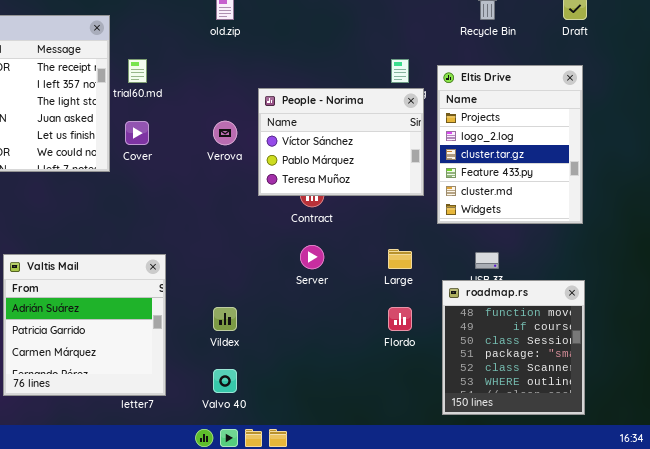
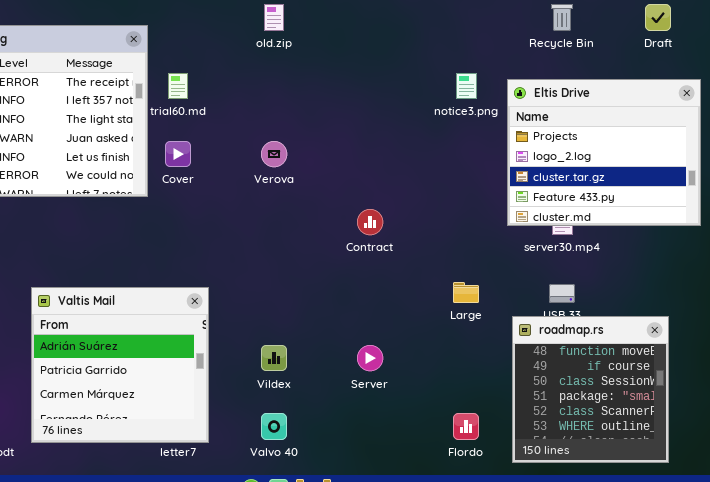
Eltis Drive: [437,65,583,224] -> [507,79,701,226], resized
People - Norima: [258,88,424,196] -> none, closed
Server: [300,245,324,269] -> [357,345,383,371], moved
Flordo: [388,307,412,331] -> [453,413,479,440], moved

